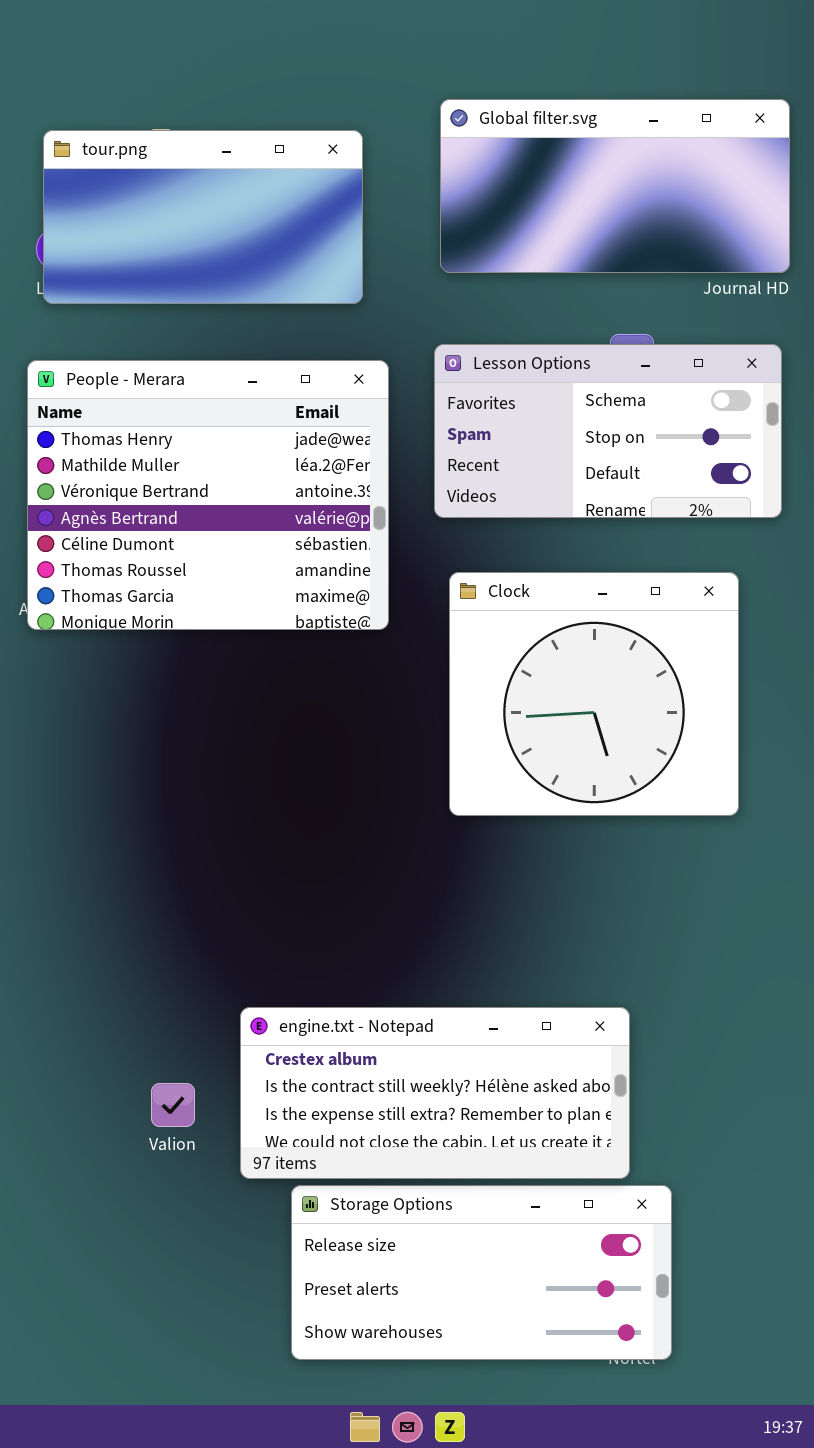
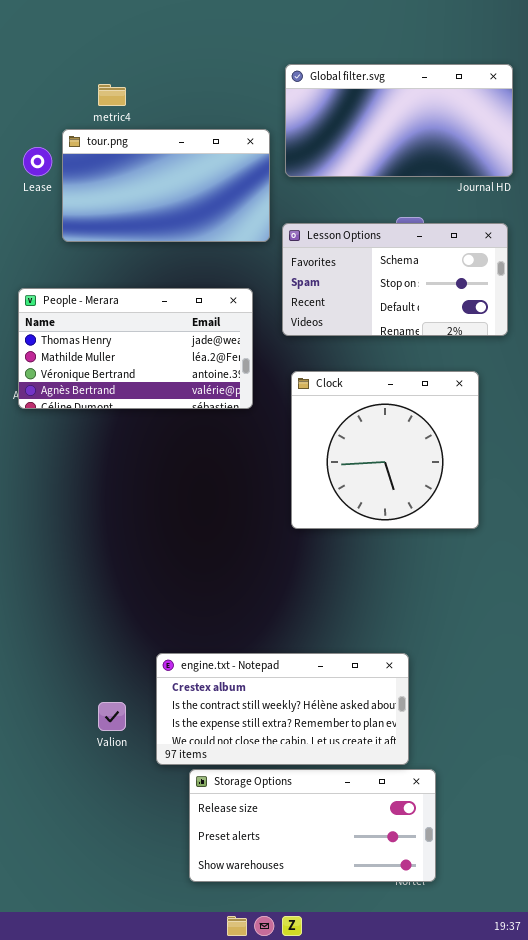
tour.png: [43,130,363,304] -> [62,129,270,242], moved
People - Merara: [27,360,389,630] -> [18,288,253,409], resized

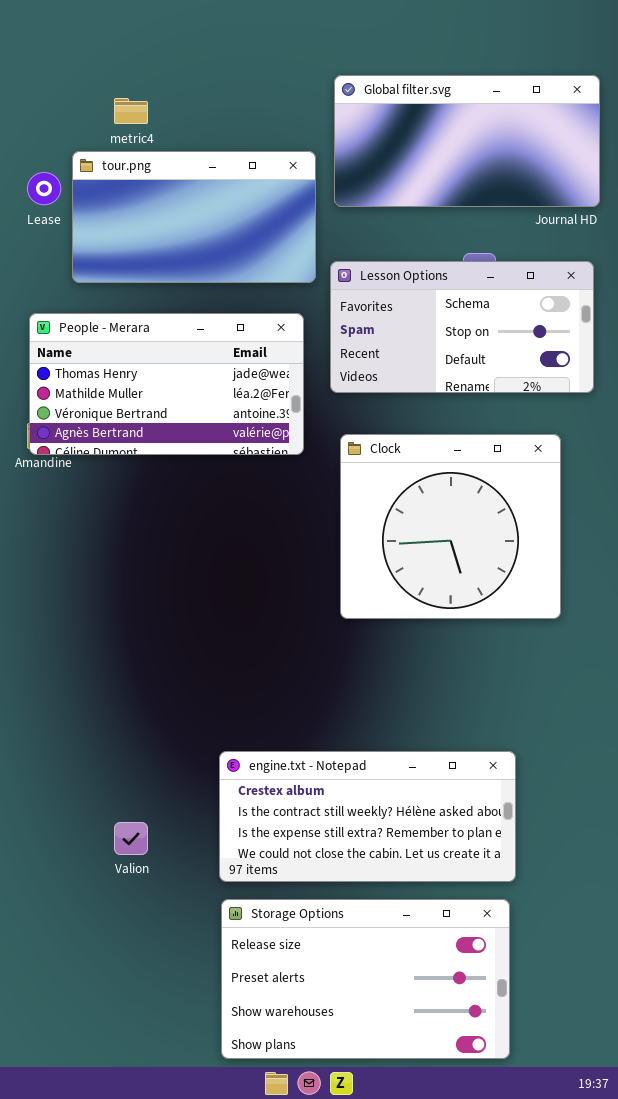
People - Merara: [18,288,253,409] -> [29,313,304,455], moved
engine.txt - Notepad: [156,653,409,765] -> [219,751,516,882], moved
Storage Options: [189,769,436,882] -> [221,899,510,1059], resized

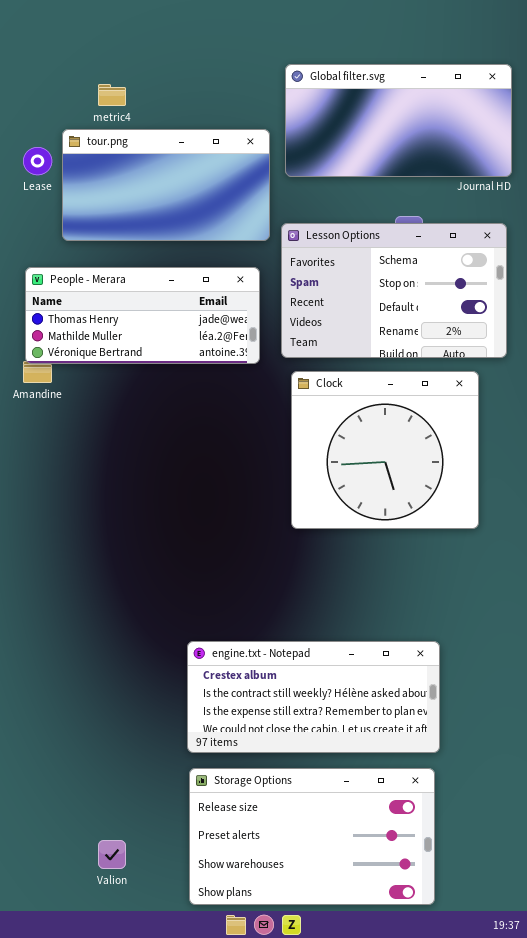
Lesson Options: [330,261,594,393] -> [281,223,507,358], resized
People - Merara: [29,313,304,455] -> [25,267,260,364], resized
Valion: [114,822,148,855] -> [98,840,126,869], moved

